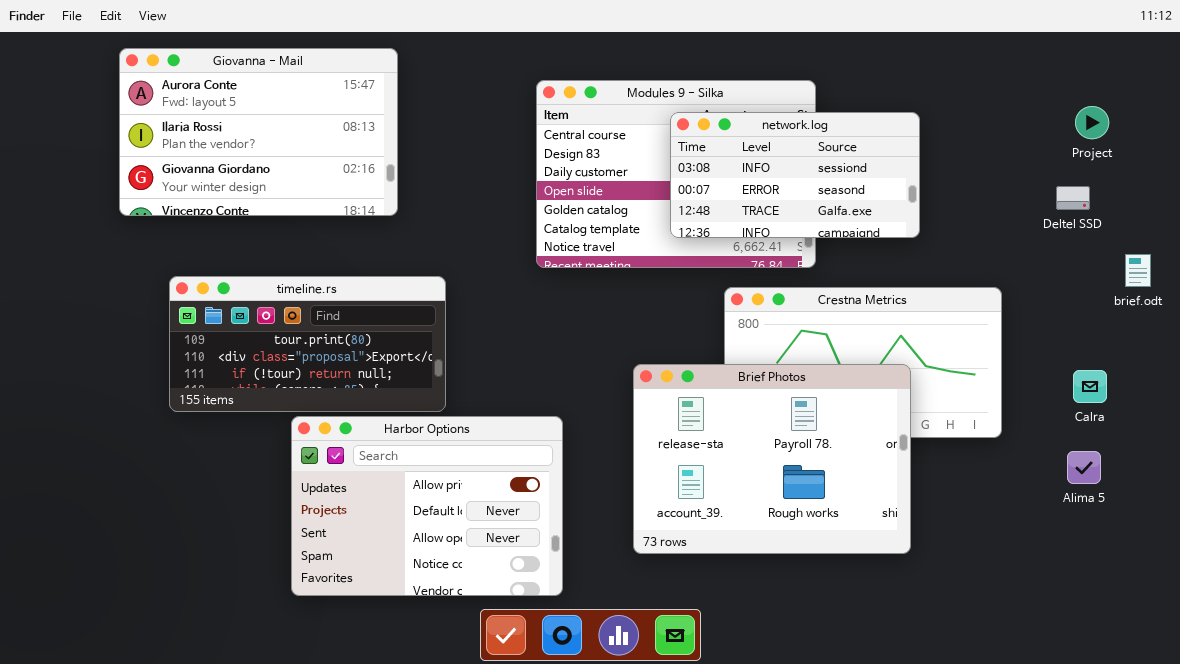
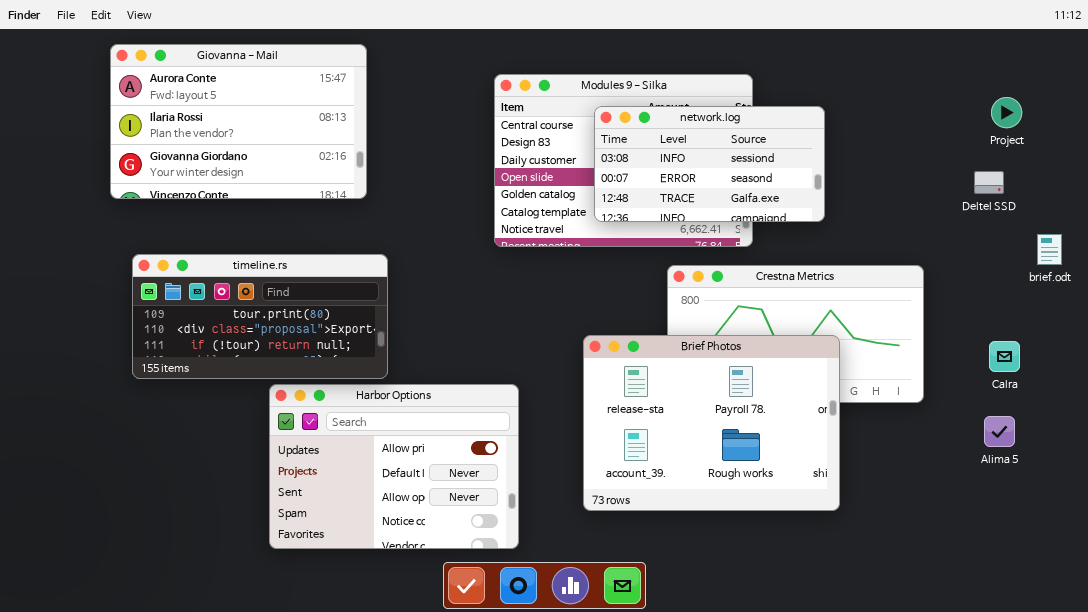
network.log: [670,112,920,238] -> [594,106,825,222], moved
timeline.rs: [169,276,446,412] -> [132,254,388,379], moved

